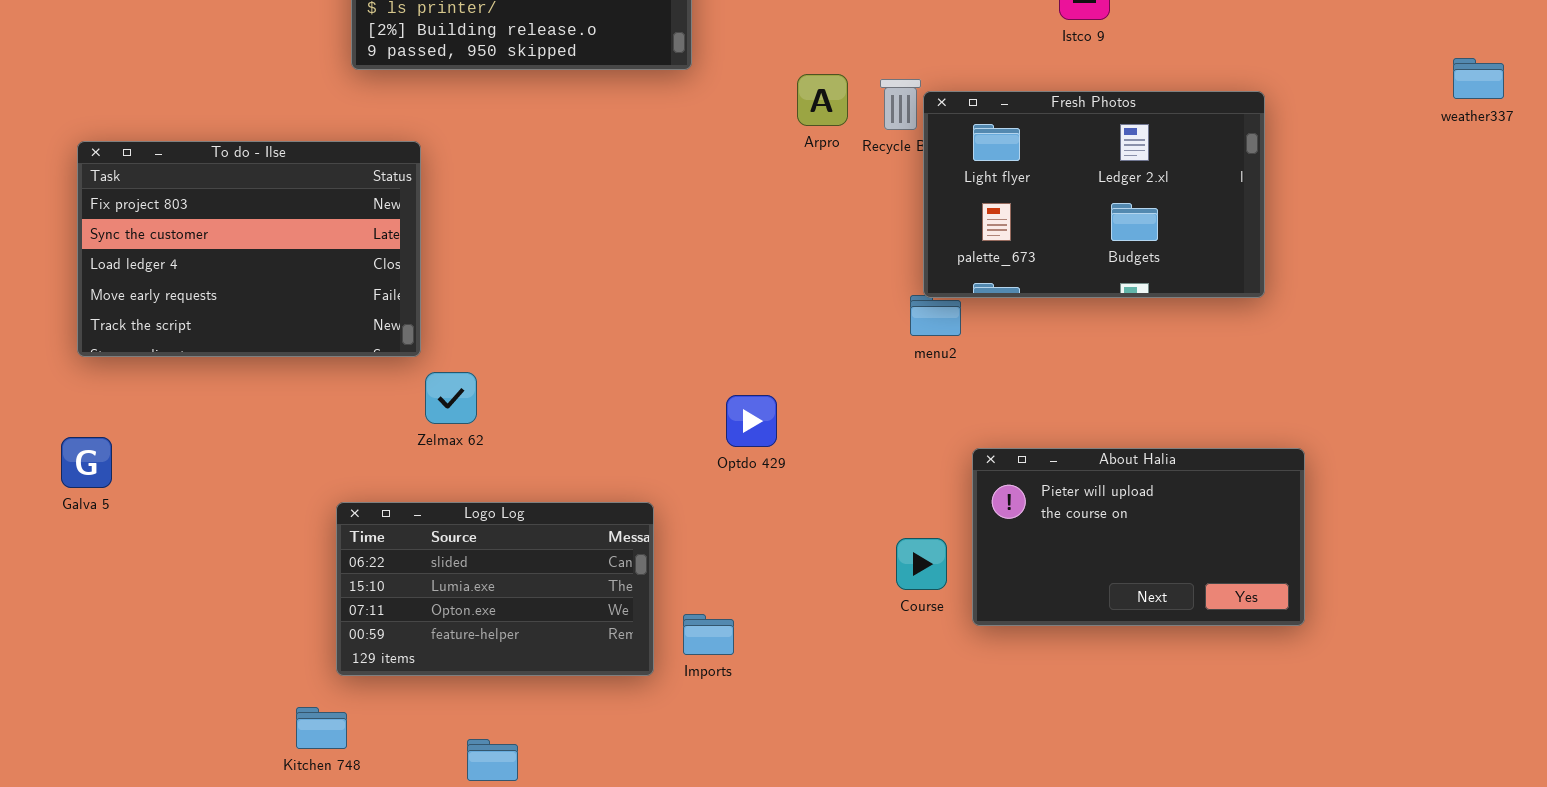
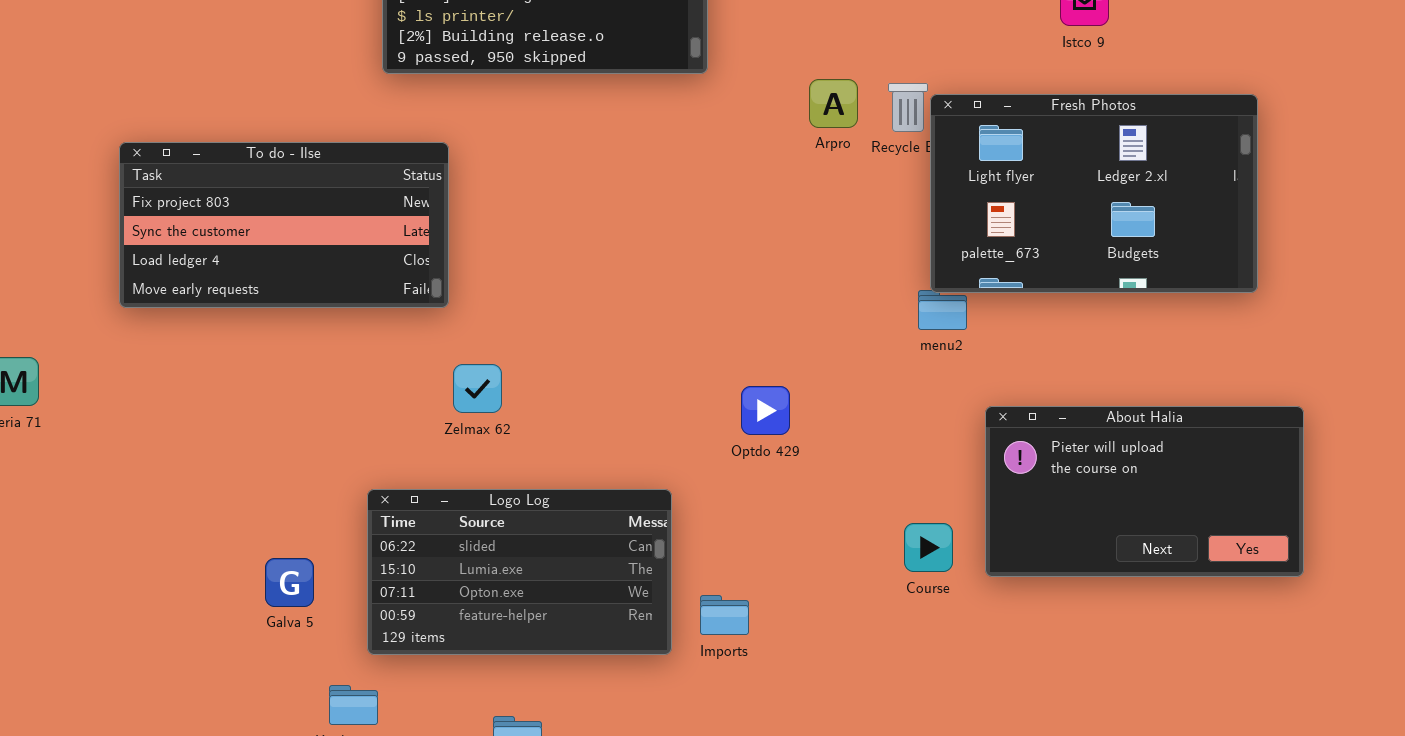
To do - Ilse: [77,141,421,357] -> [119,142,449,308], resized
Galva 5: [61,437,112,488] -> [265,558,314,607], moved
About Halia: [972,448,1305,626] -> [985,406,1304,577], moved

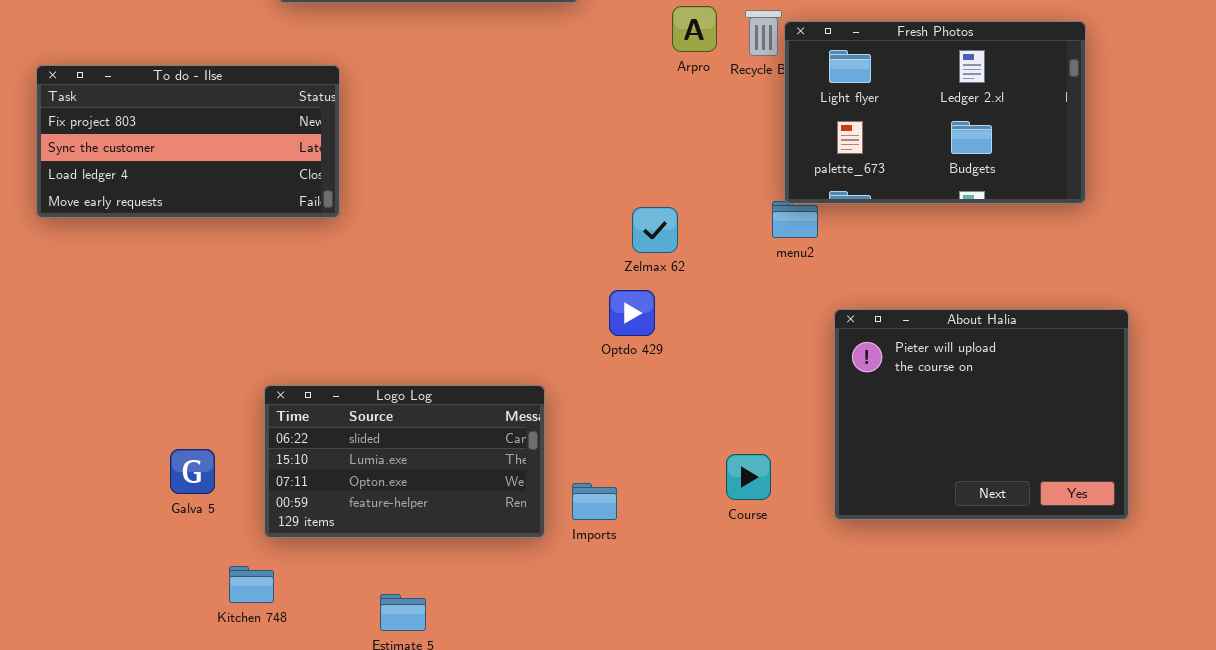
Zelmax 62: [453,364,502,413] -> [632,207,678,253], moved
About Halia: [985,406,1304,577] -> [834,309,1129,520], resized
Course: [904,523,953,572] -> [726,454,771,500], moved

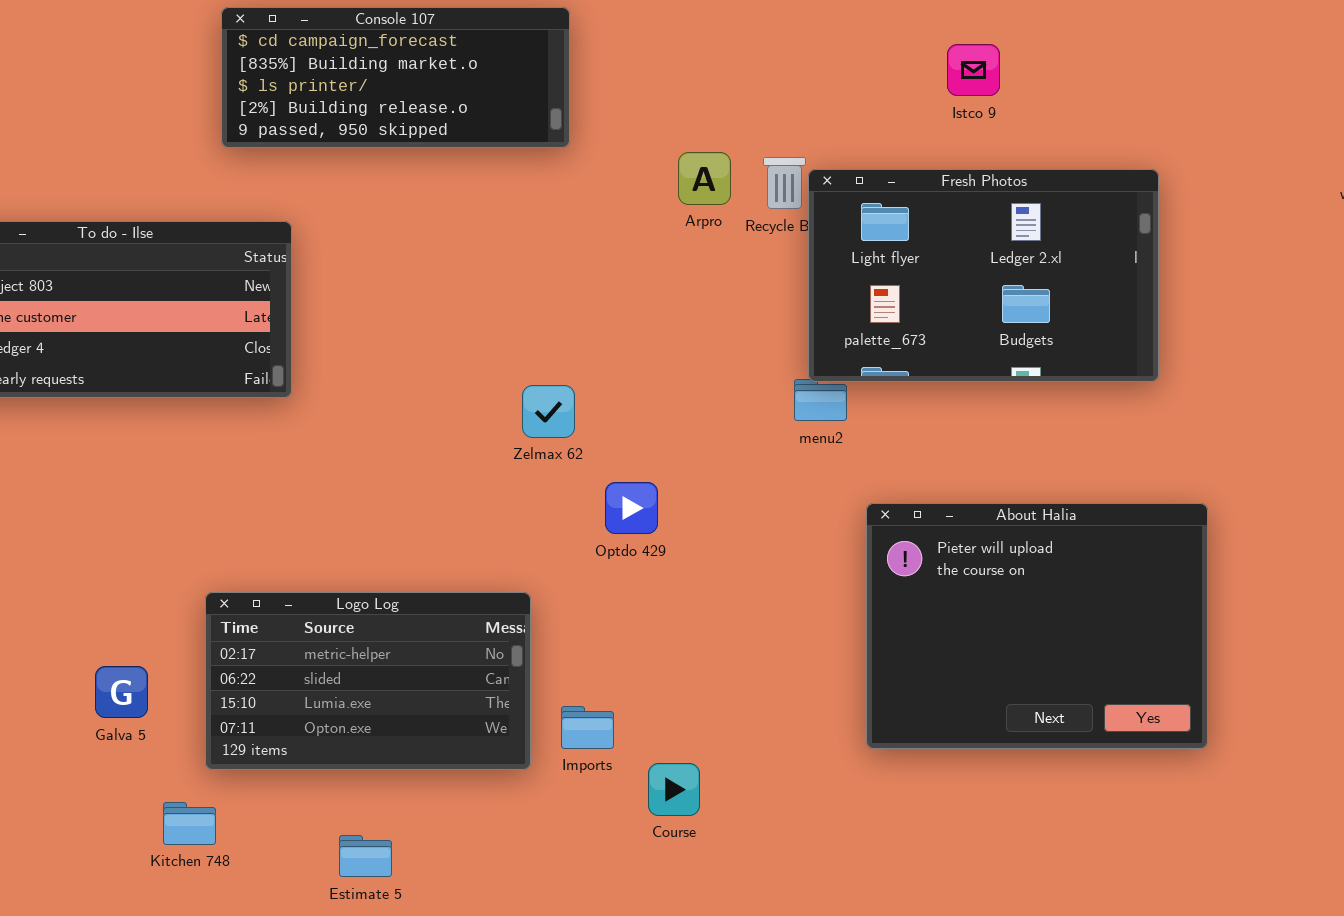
Zelmax 62: [632,207,678,253] -> [522,385,575,438], moved
Logo Log: [264,385,545,538] -> [205,592,531,770], scrolled up 1 row
Course: [726,454,771,500] -> [648,763,700,816], moved

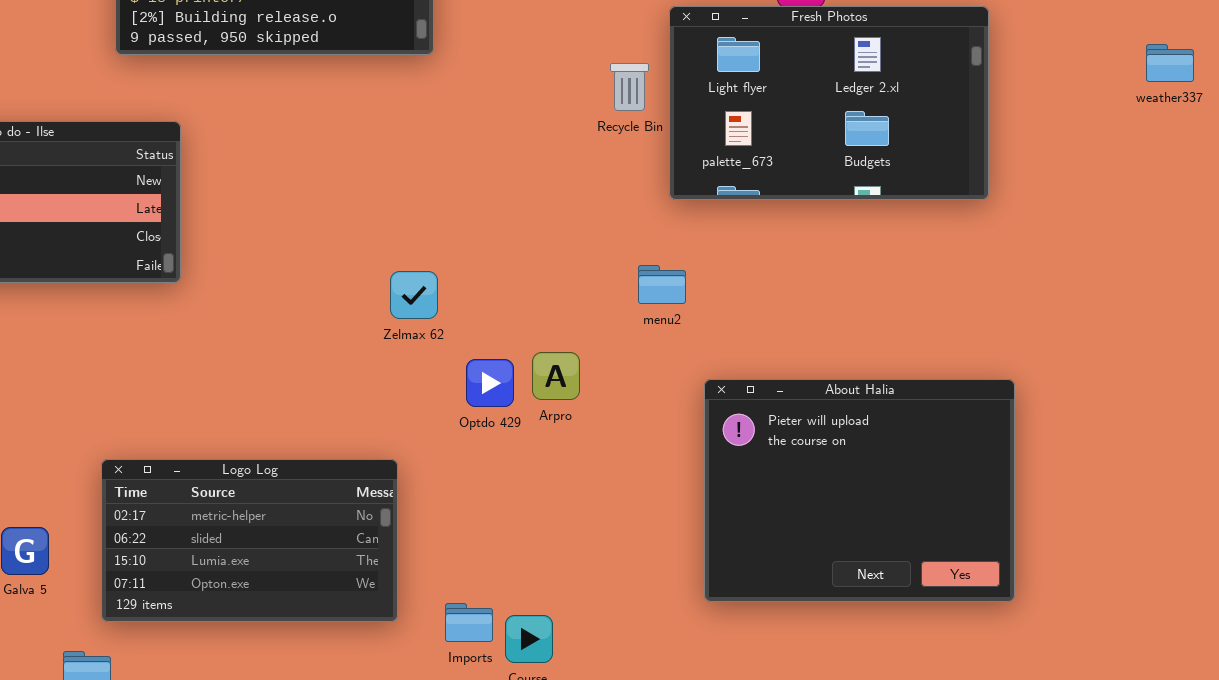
Arpro: [678,152,731,205] -> [532,352,580,400], moved
Fresh Photos: [808,169,1159,382] -> [669,6,989,200], moved
Imports: [561,706,614,749] -> [445,603,493,642], moved

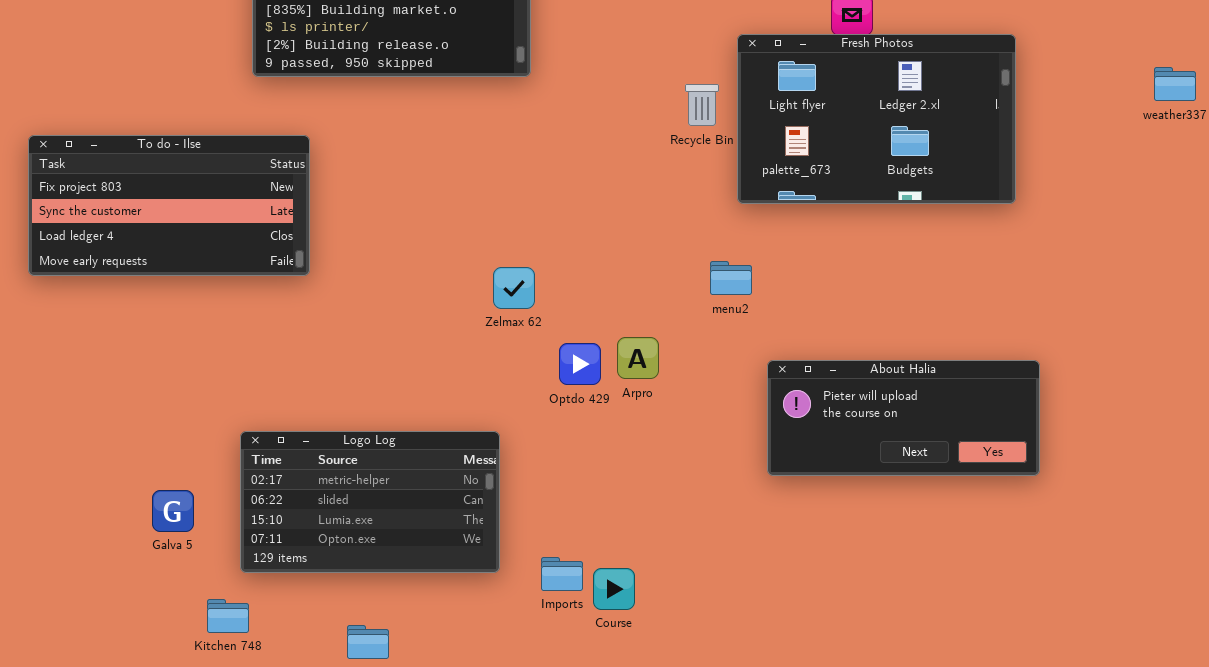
About Halia: [704,379,1015,602] -> [767,360,1040,476], resized

